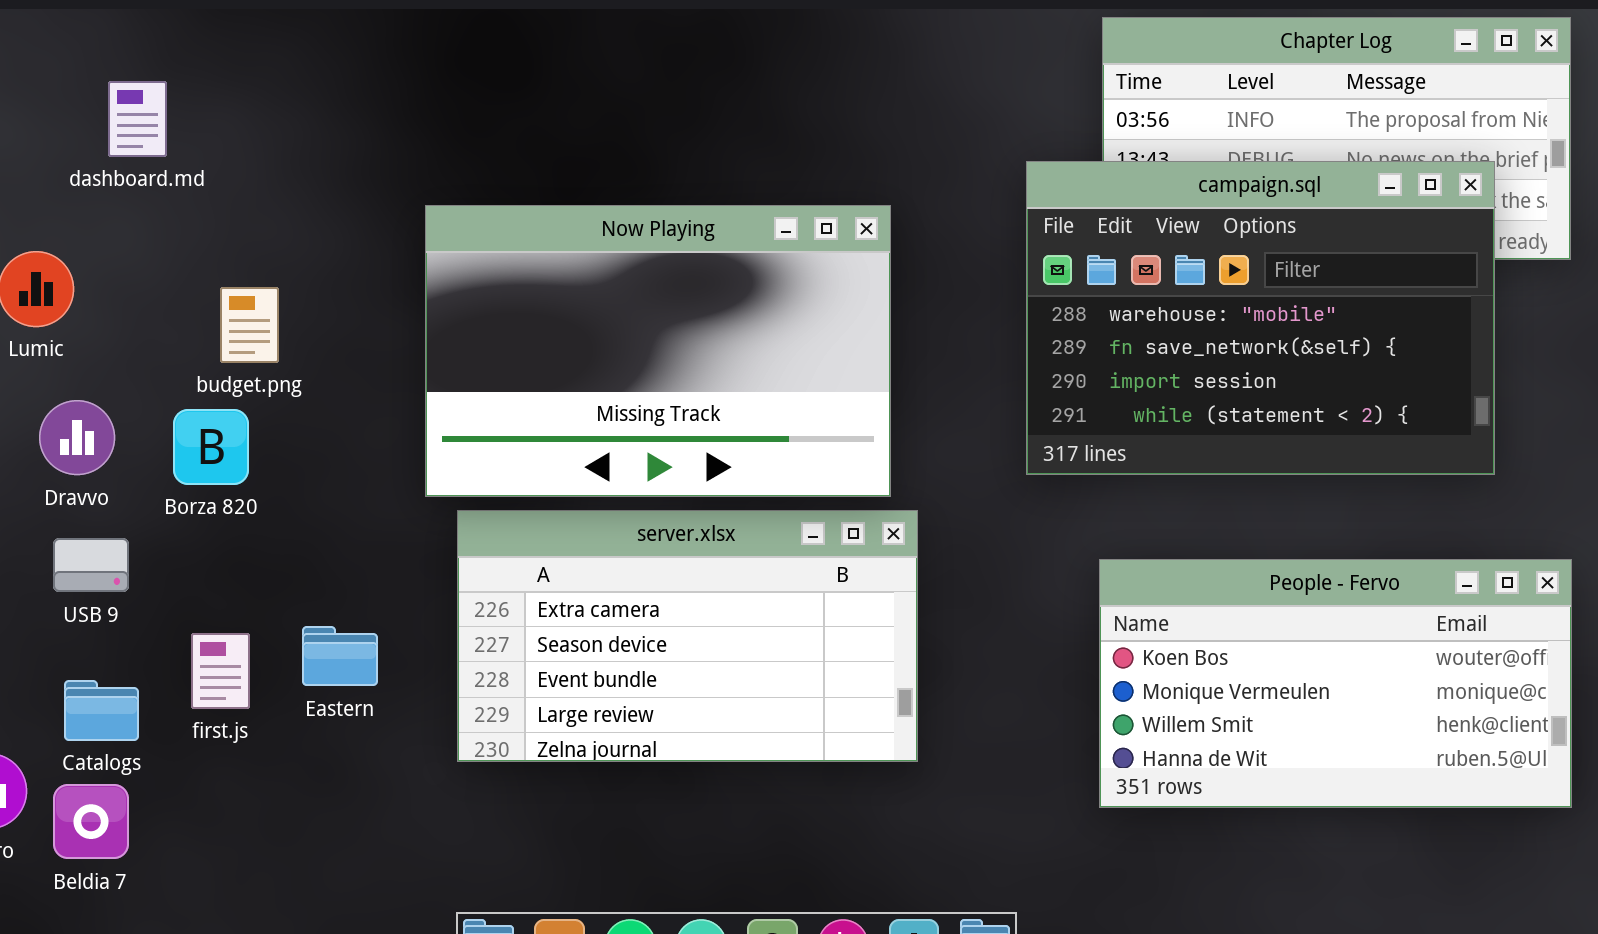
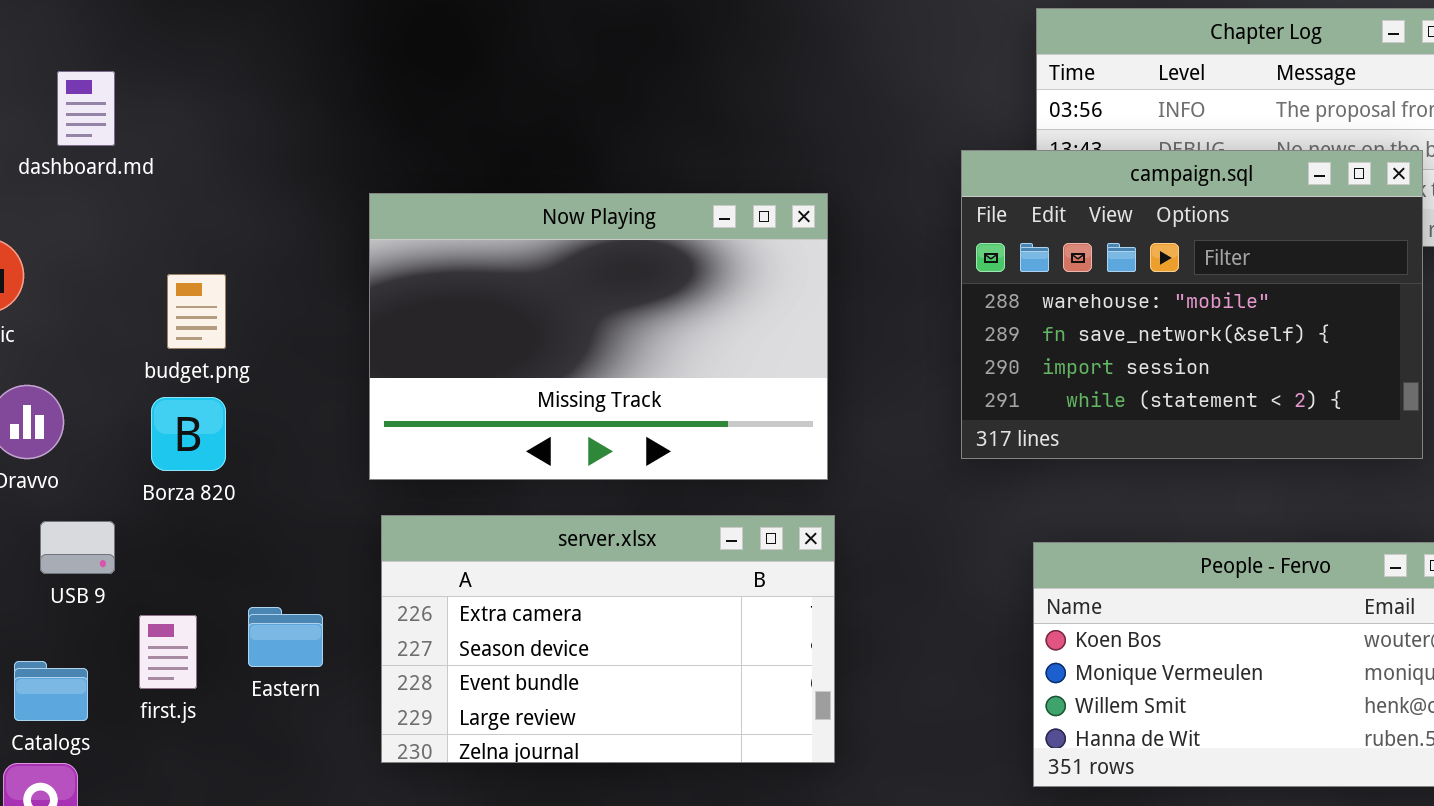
Borza 820: [173,409,249,485] -> [151,397,226,471], moved
server.xlsx: [457,510,918,762] -> [381,515,835,763], moved
USB 9: [53,538,129,592] -> [40,521,115,574], moved

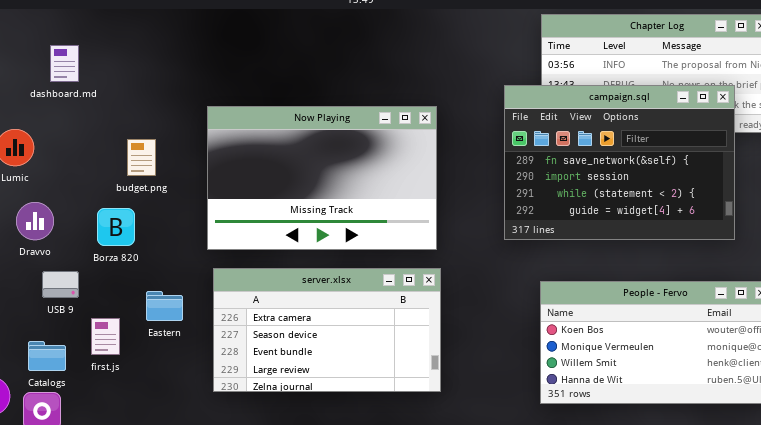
campaign.sql: [961,150,1423,459] -> [504,85,735,240], scrolled down 1 row
budget.png: [167,274,226,349] -> [127,139,156,176], moved
Eastern: [248,607,323,667] -> [146,291,183,321], moved

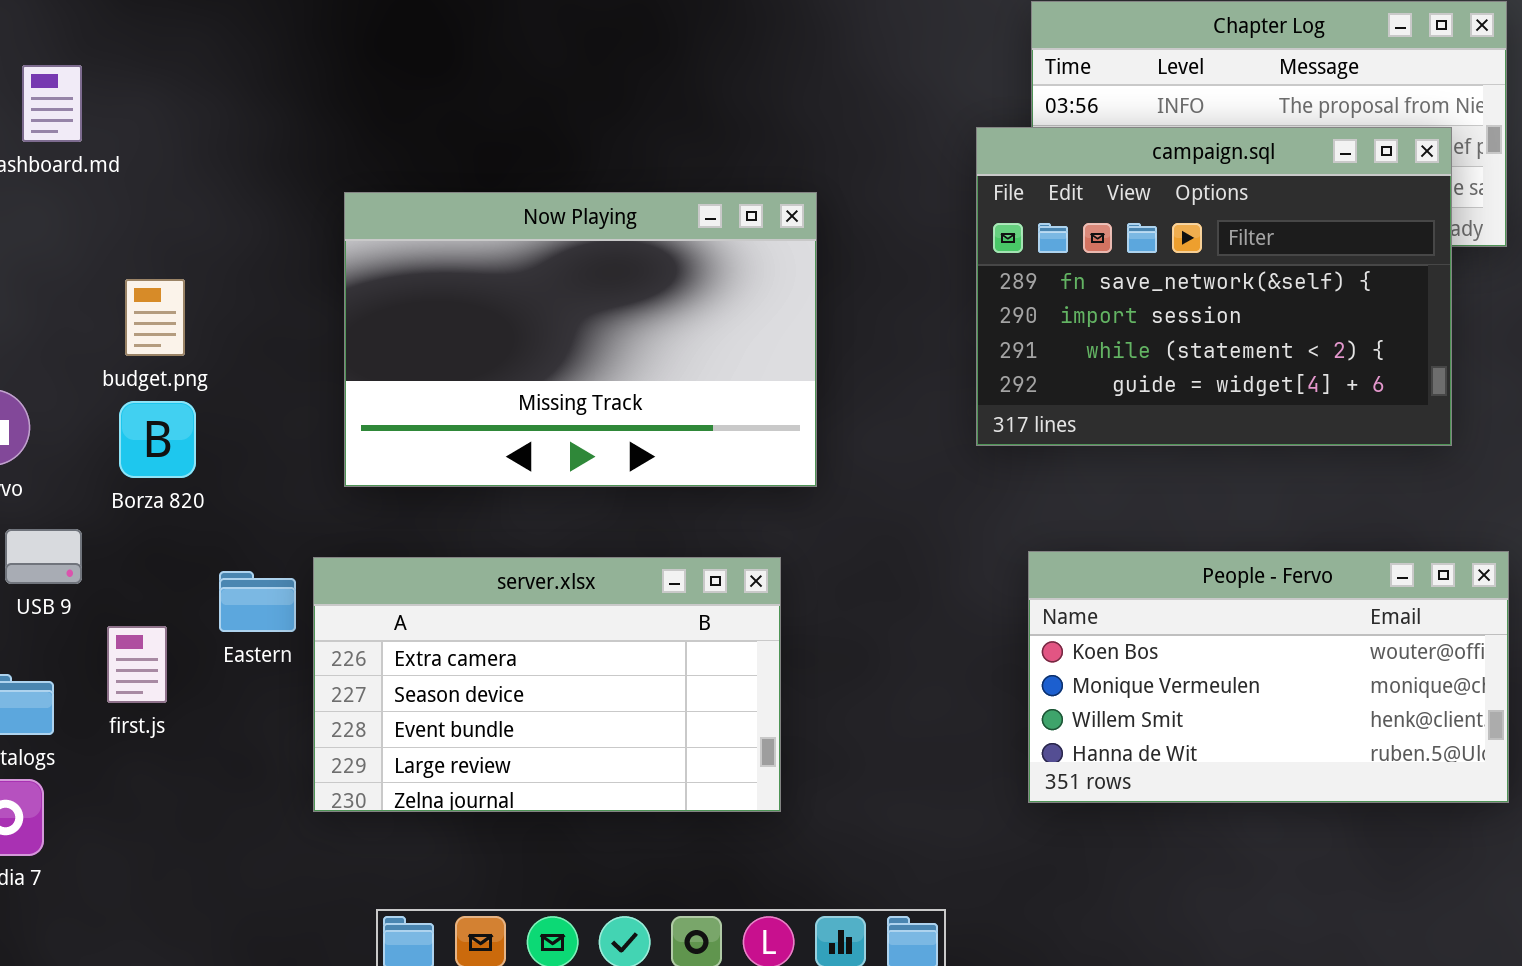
campaign.sql: [504,85,735,240] -> [976,127,1452,446], moved
budget.png: [127,139,156,176] -> [125,279,185,356], moved
server.xlsx: [213,268,441,392] -> [313,557,781,812], moved

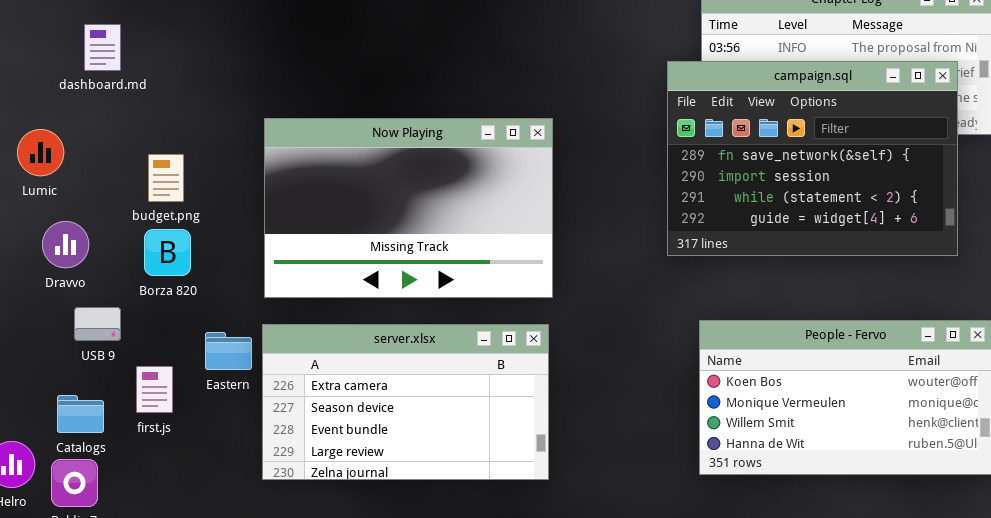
Now Playing: [344,192,817,487] -> [264,118,553,298], moved

